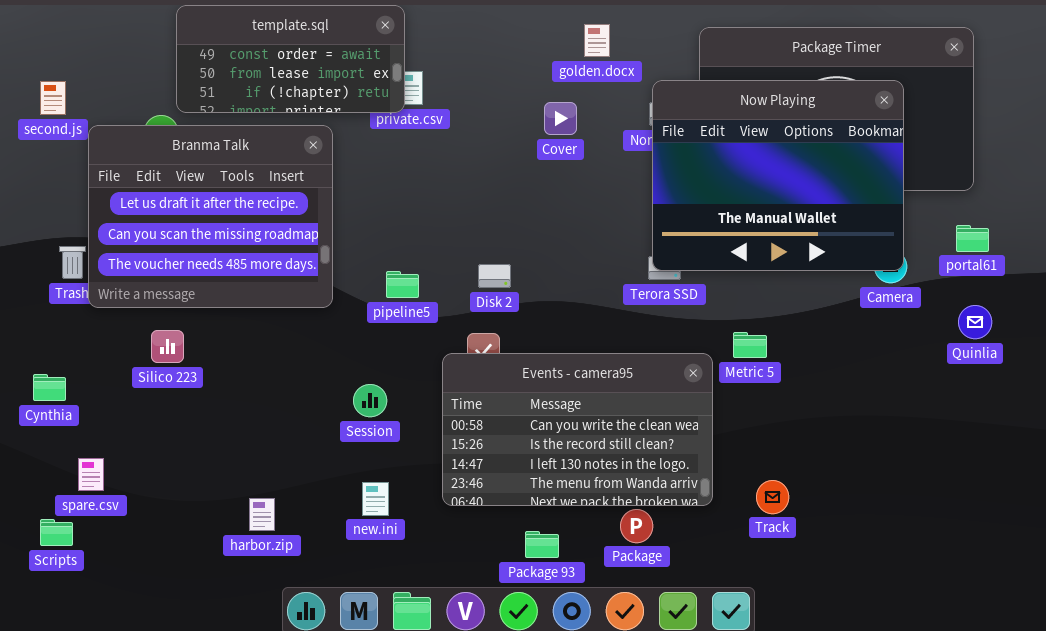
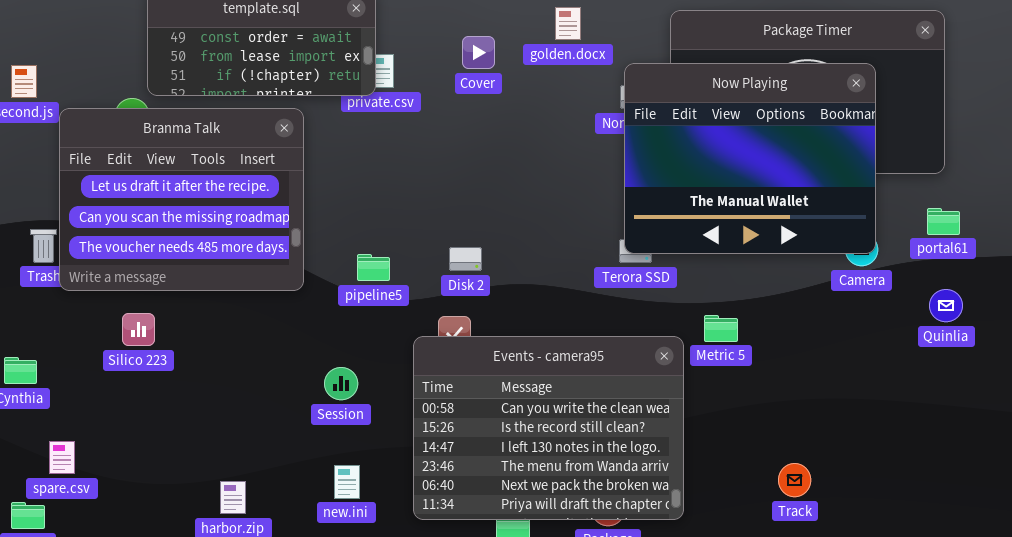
Cover: [544,102,577,135] -> [462,36,495,69], moved
Events - camera95: [442,353,713,506] -> [413,336,684,520], resized
Track: [756,480,789,514] -> [778,463,811,497], moved

